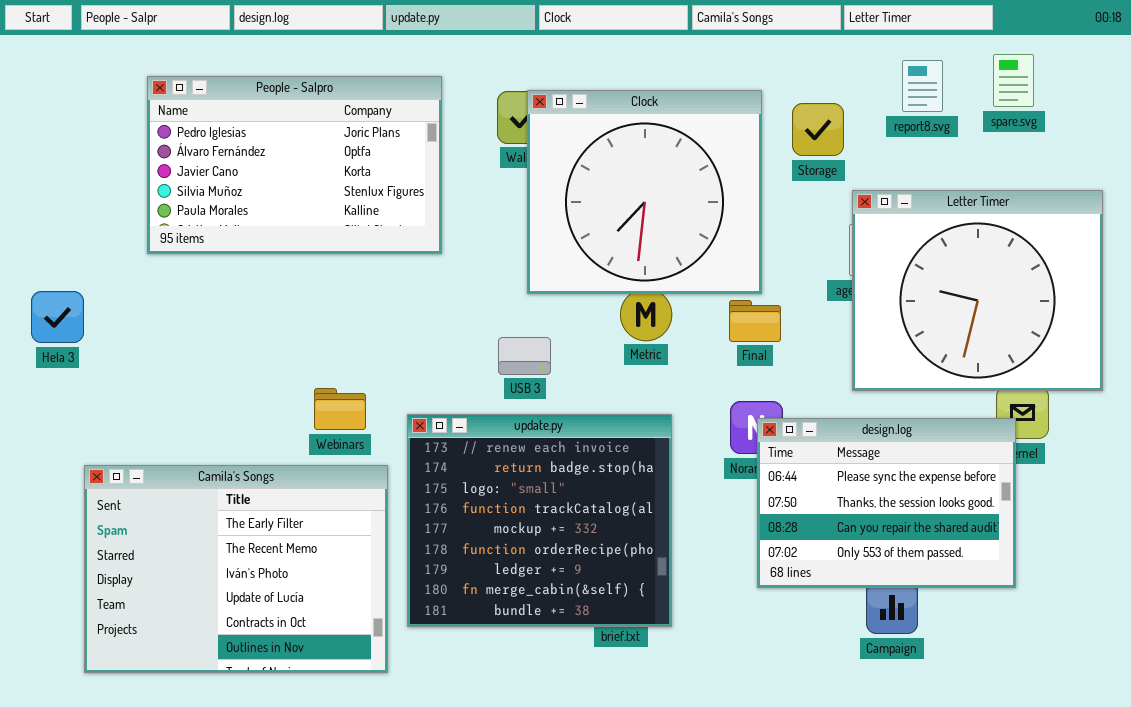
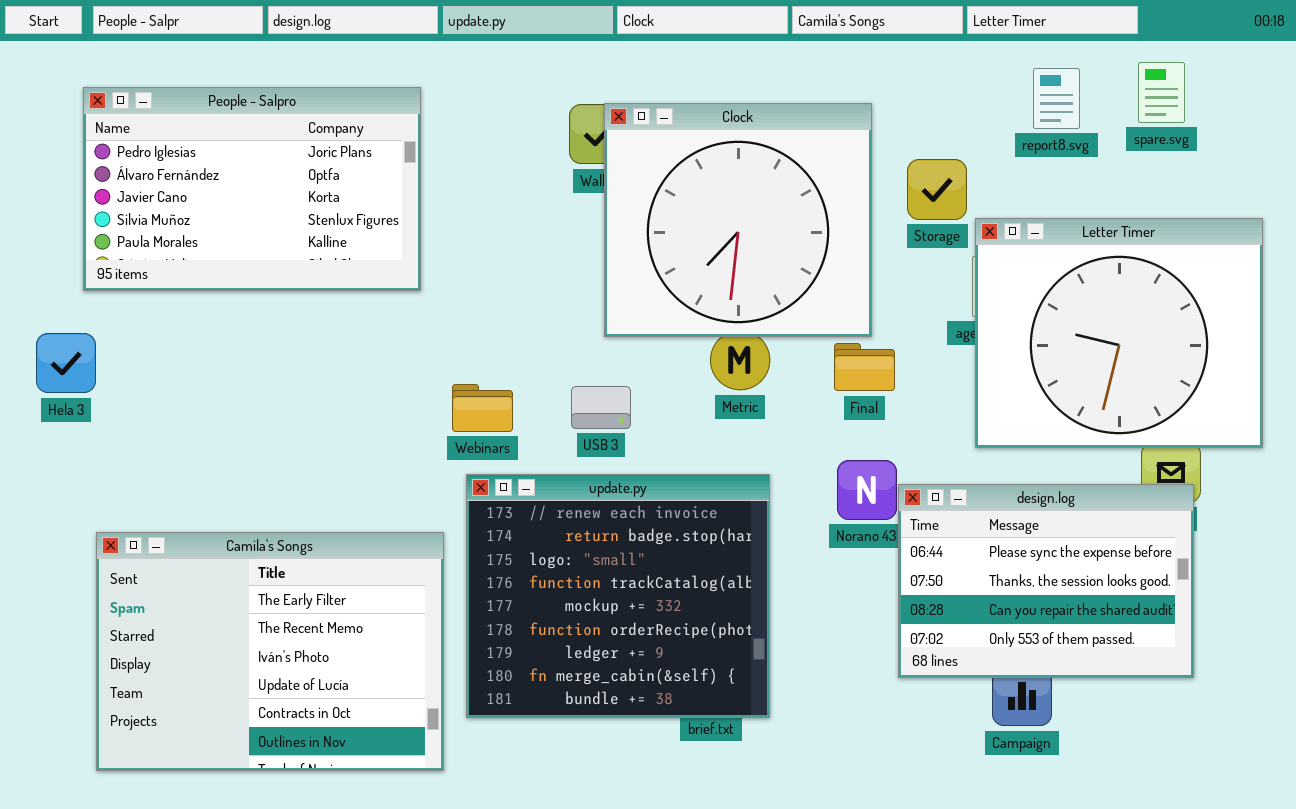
People - Salpro: [147,76,442,254] -> [83,87,421,291], moved
Storage: [792,103,844,156] -> [907,159,967,220], moved
Webinars: [314,388,366,430] -> [452,384,513,432], moved
design.log: [757,418,1016,588] -> [898,484,1194,678], moved

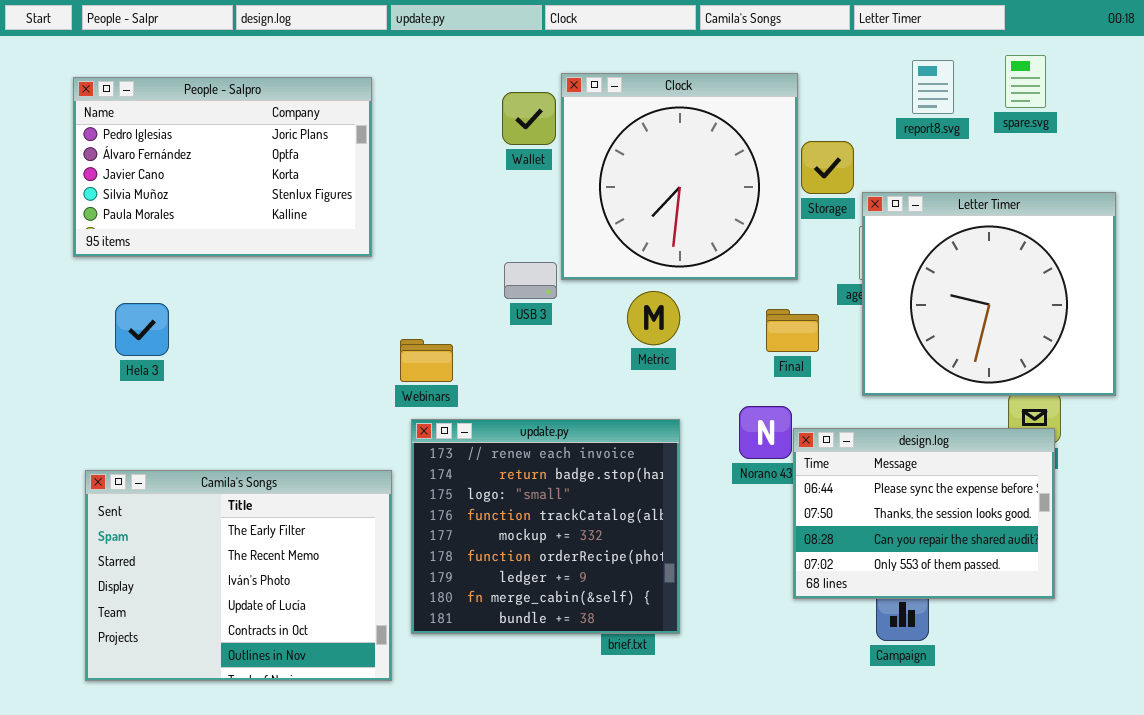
Clock: [604,103,872,337] -> [561,73,798,280], moved
Hela 3: [36,333,96,393] -> [115,303,169,356], moved
Final: [834,343,895,391] -> [766,309,819,352], moved
USB 3: [571,386,631,429] -> [504,262,557,299], moved

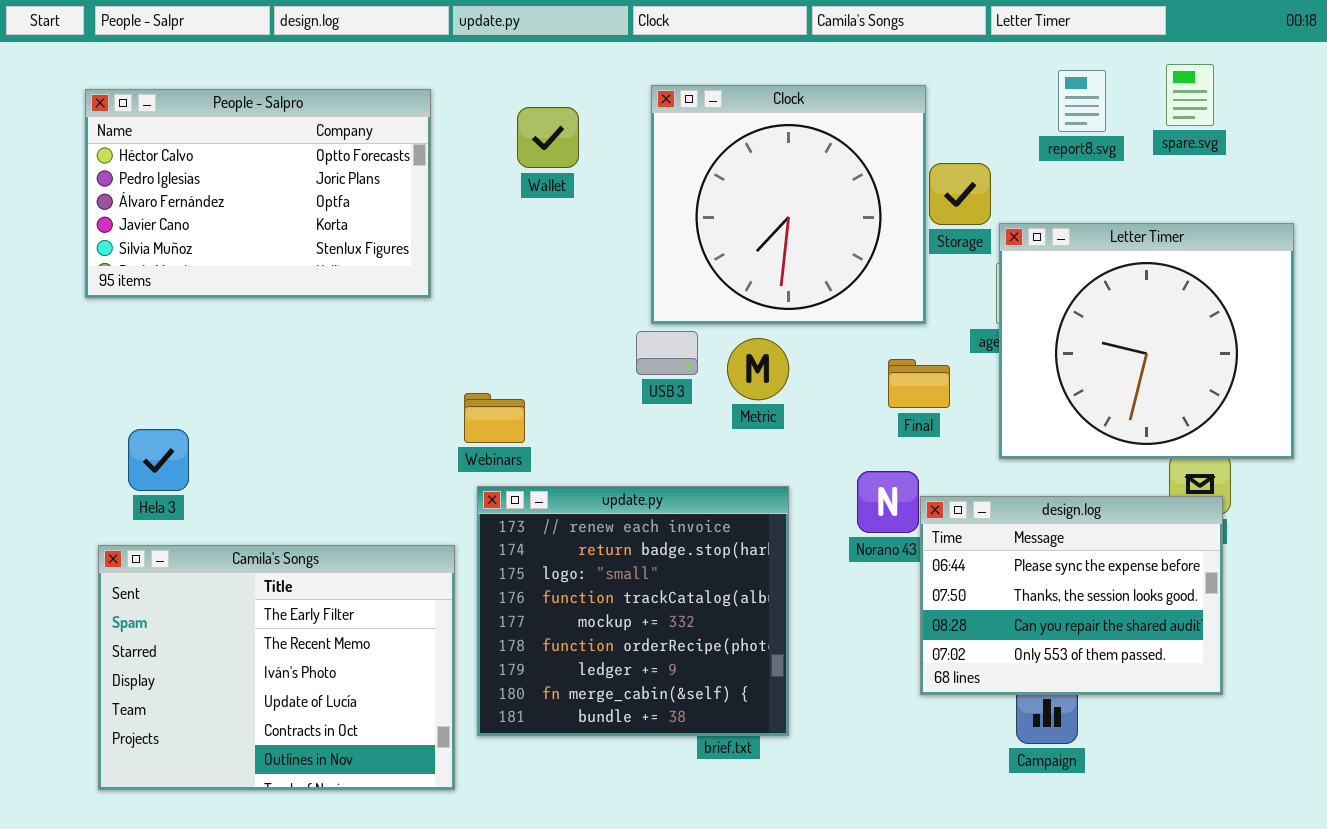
People - Salpro: [73,77,372,257] -> [85,89,431,298], scrolled up 1 row
Wallet: [502,92,556,145] -> [517,107,579,168], moved
USB 3: [504,262,557,299] -> [636,331,698,375], moved
Hela 3: [115,303,169,356] -> [128,429,189,491], moved

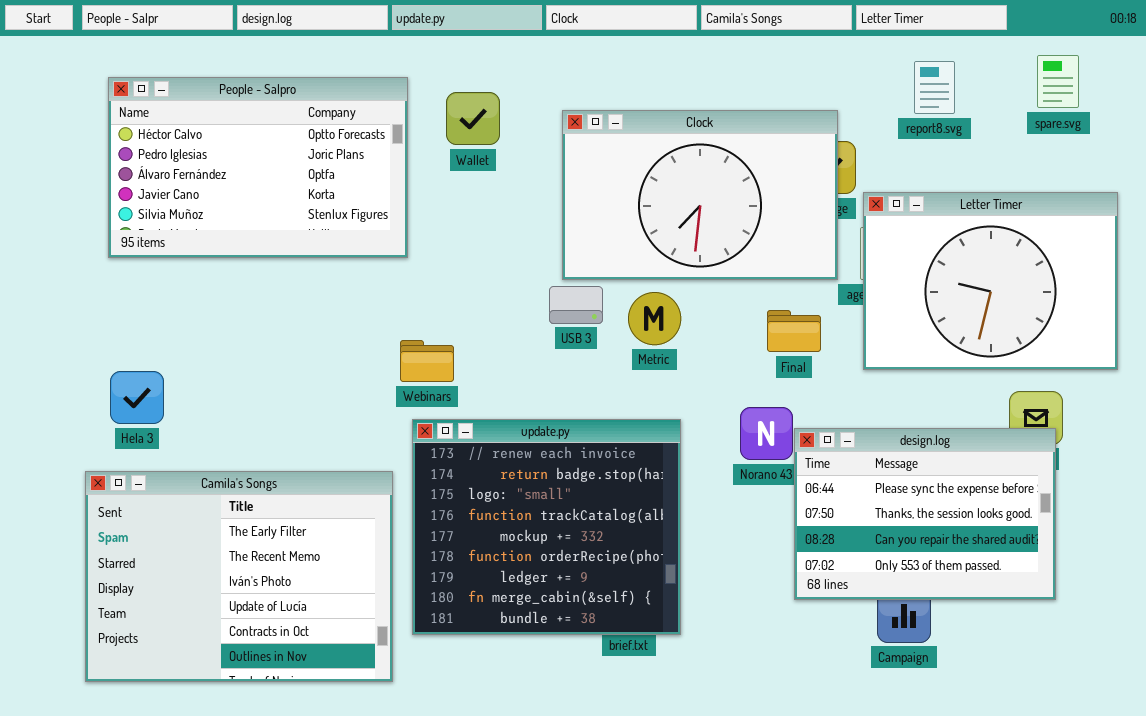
spare.svg: [1166,64,1214,126] -> [1037,55,1079,108], moved
Clock: [651,85,926,324] -> [562,110,838,280], resized
People - Salpro: [85,89,431,298] -> [108,77,408,258], moved
Letter Timer: [999,223,1294,459] -> [863,192,1118,370], resized

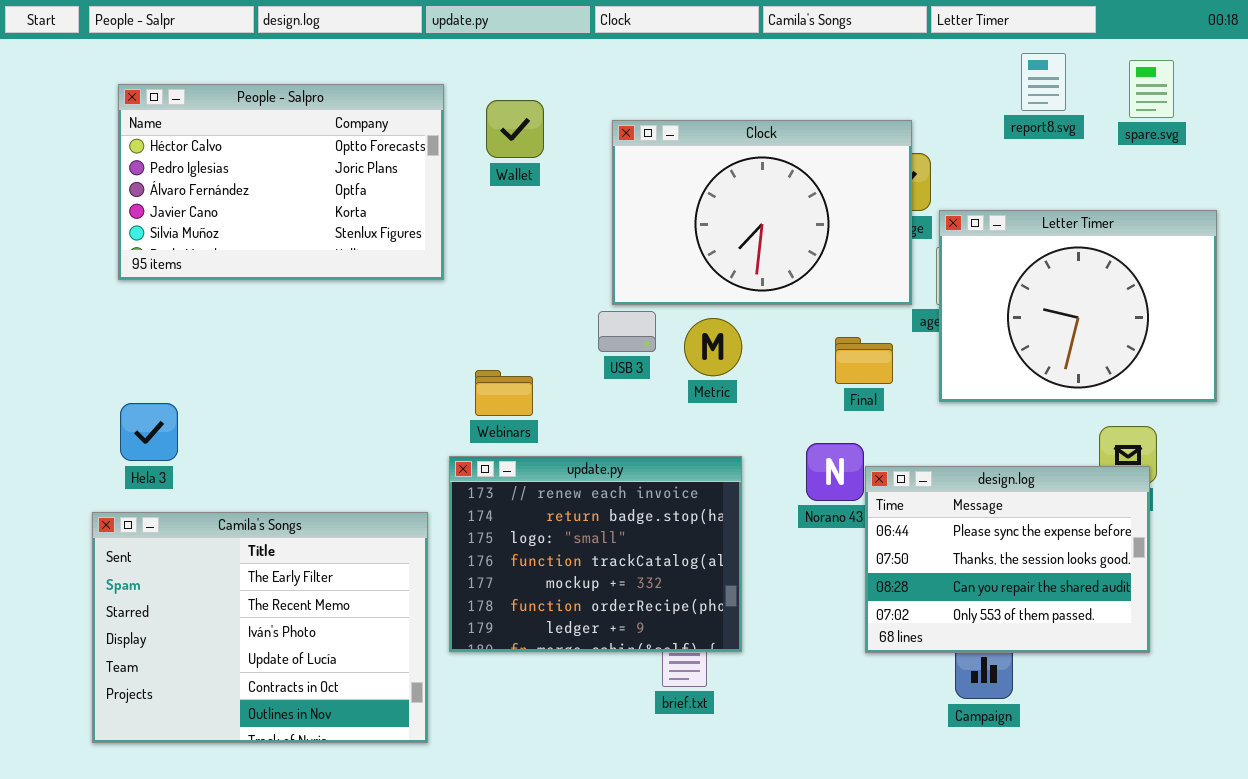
report8.svg: [914,61,955,114] -> [1021,53,1066,111], moved
Webinars: [400,340,454,382] -> [475,370,533,416], moved
update.py: [412,419,681,635] -> [449,456,742,652], resized

